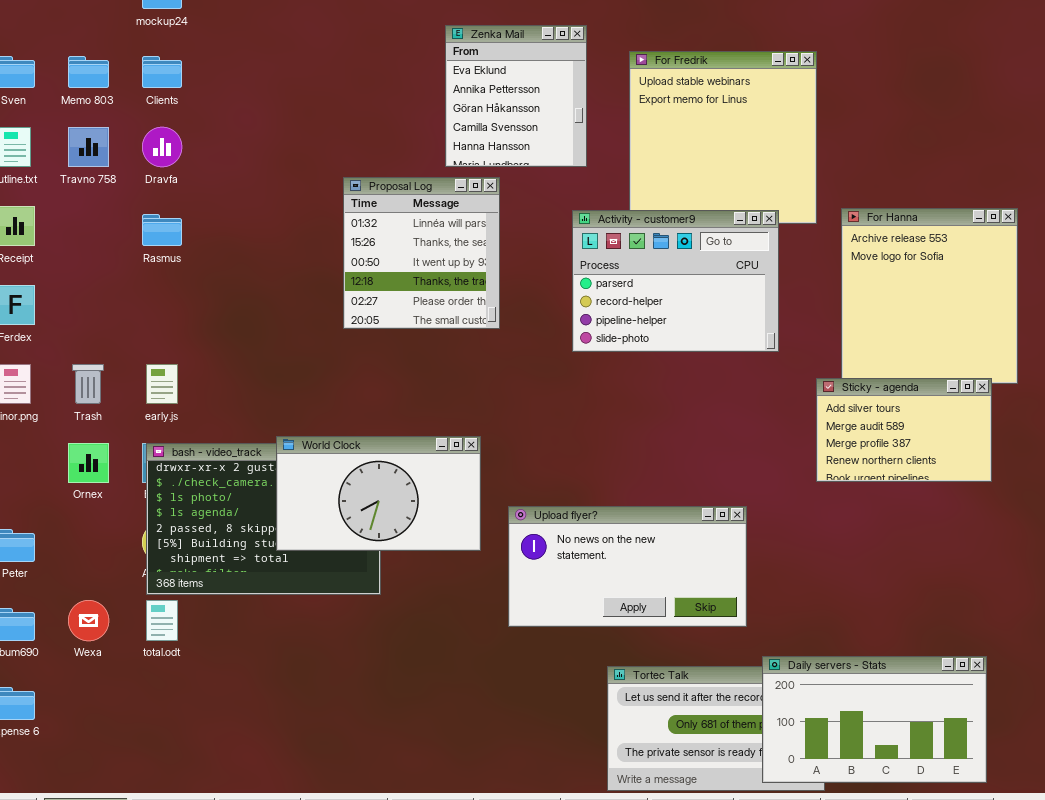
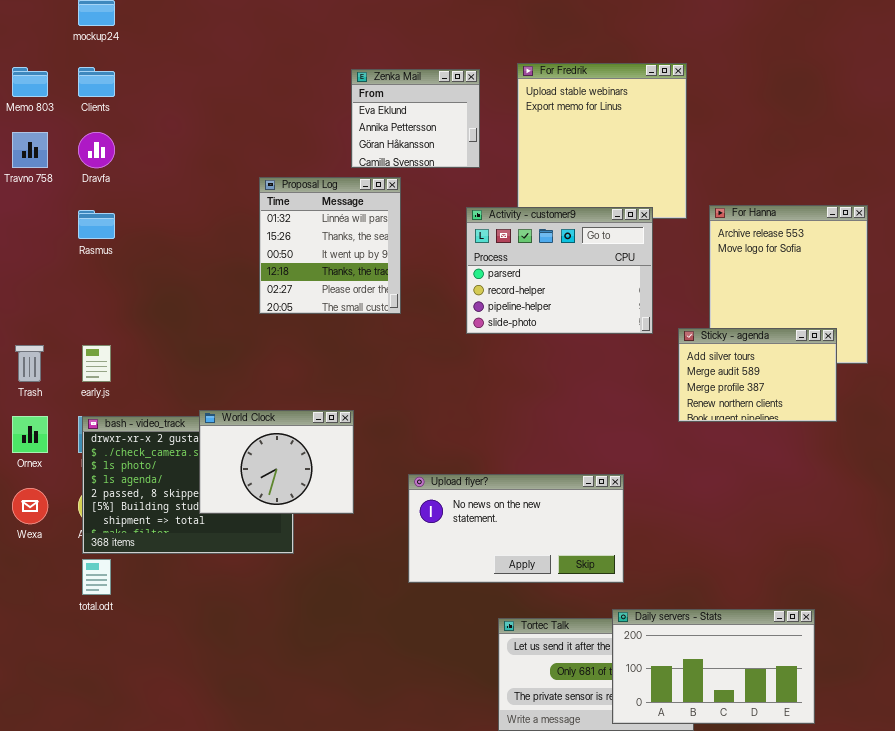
Zenka Mail: [445,25,587,167] -> [351,69,480,168], resized
Sticky - agenda: [816,378,992,482] -> [678,328,837,422], moved
World Clock: [276,436,481,551] -> [199,410,354,514], resized
Wexa: [68,600,109,641] -> [12,488,48,524], moved
Daily servers - Stats: [762,656,987,783] -> [612,609,815,724], moved

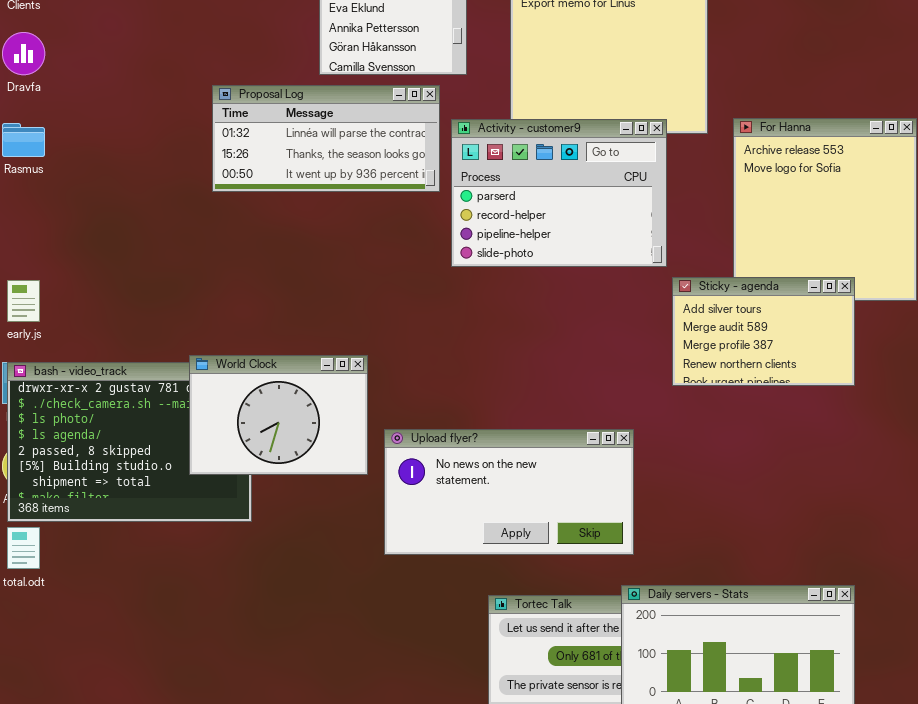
Proposal Log: [259,177,401,314] -> [212,85,440,192], resized
Sticky - agenda: [678,328,837,422] -> [672,277,855,386], moved
World Clock: [199,410,354,514] -> [189,355,368,475], moved

